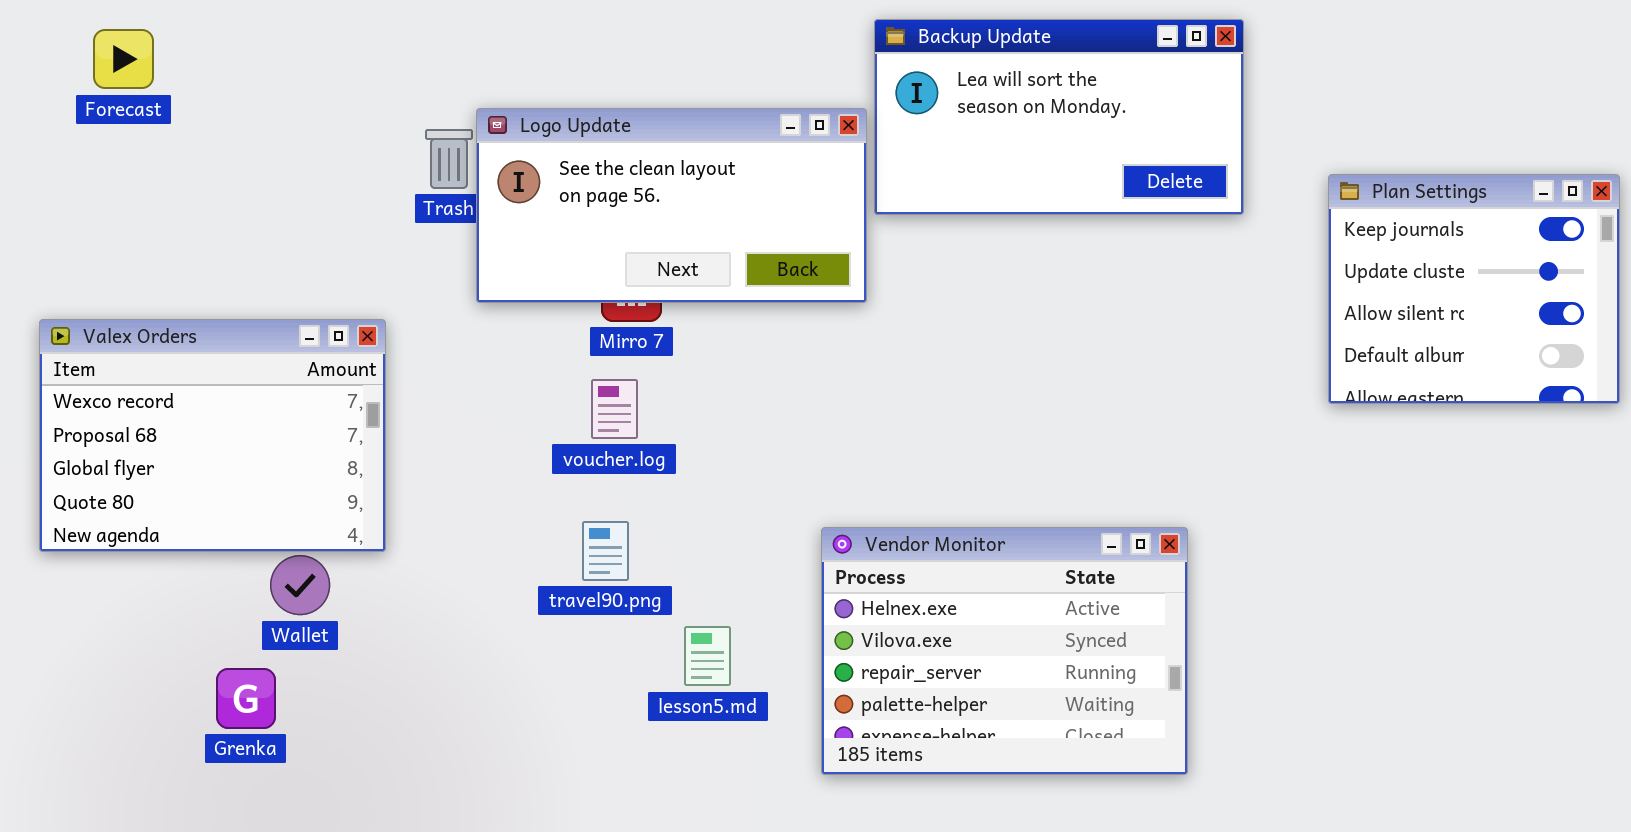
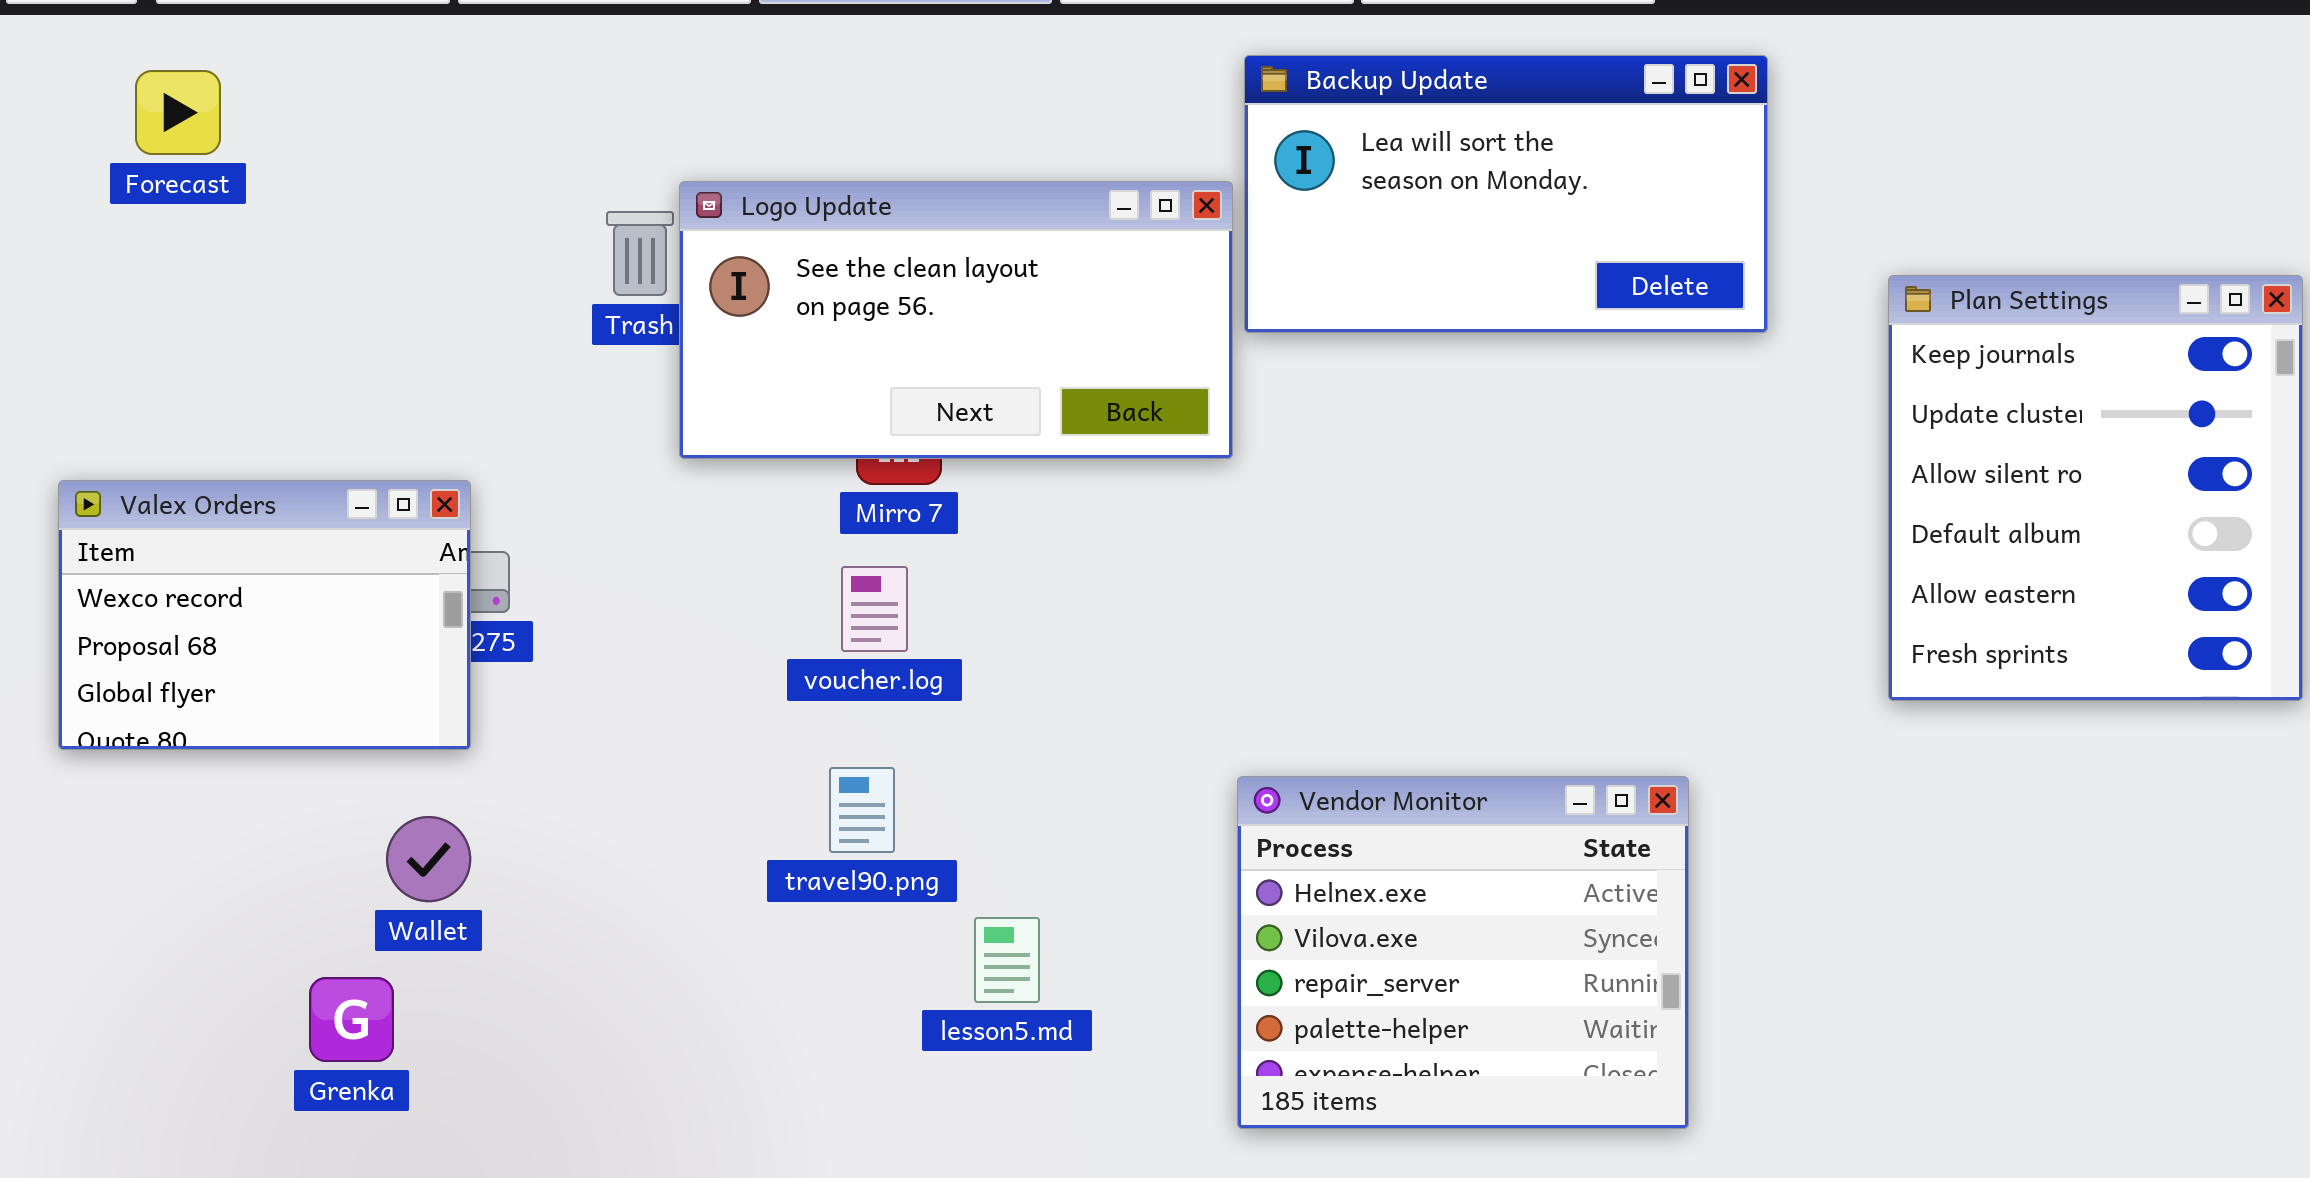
Plan Settings: [1328,174,1620,404] -> [1888,275,2303,701], resized
Valex Orders: [39,319,386,552] -> [58,480,471,750], resized
Vendor Monitor: [821,527,1188,775] -> [1237,776,1689,1129], resized

